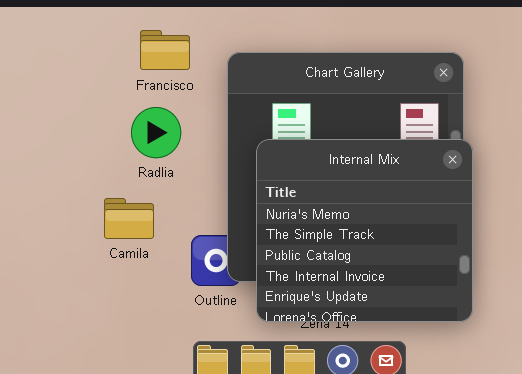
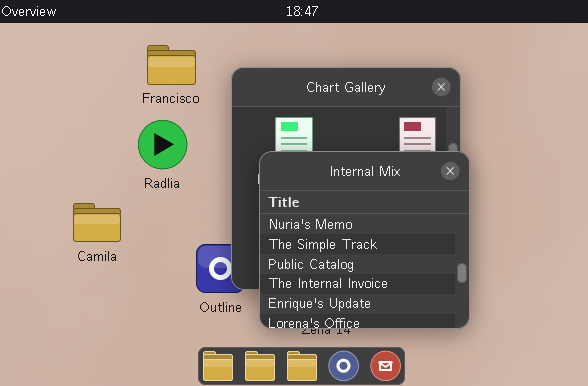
Camila: [104,198,154,239] -> [73,203,121,242], moved

